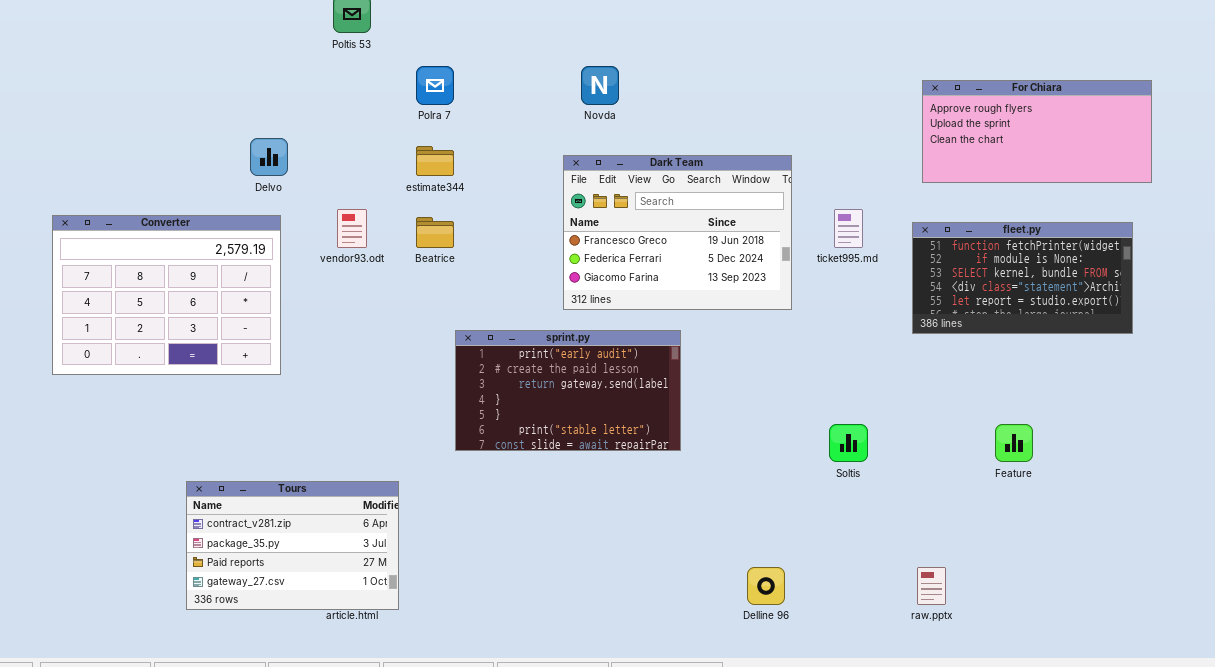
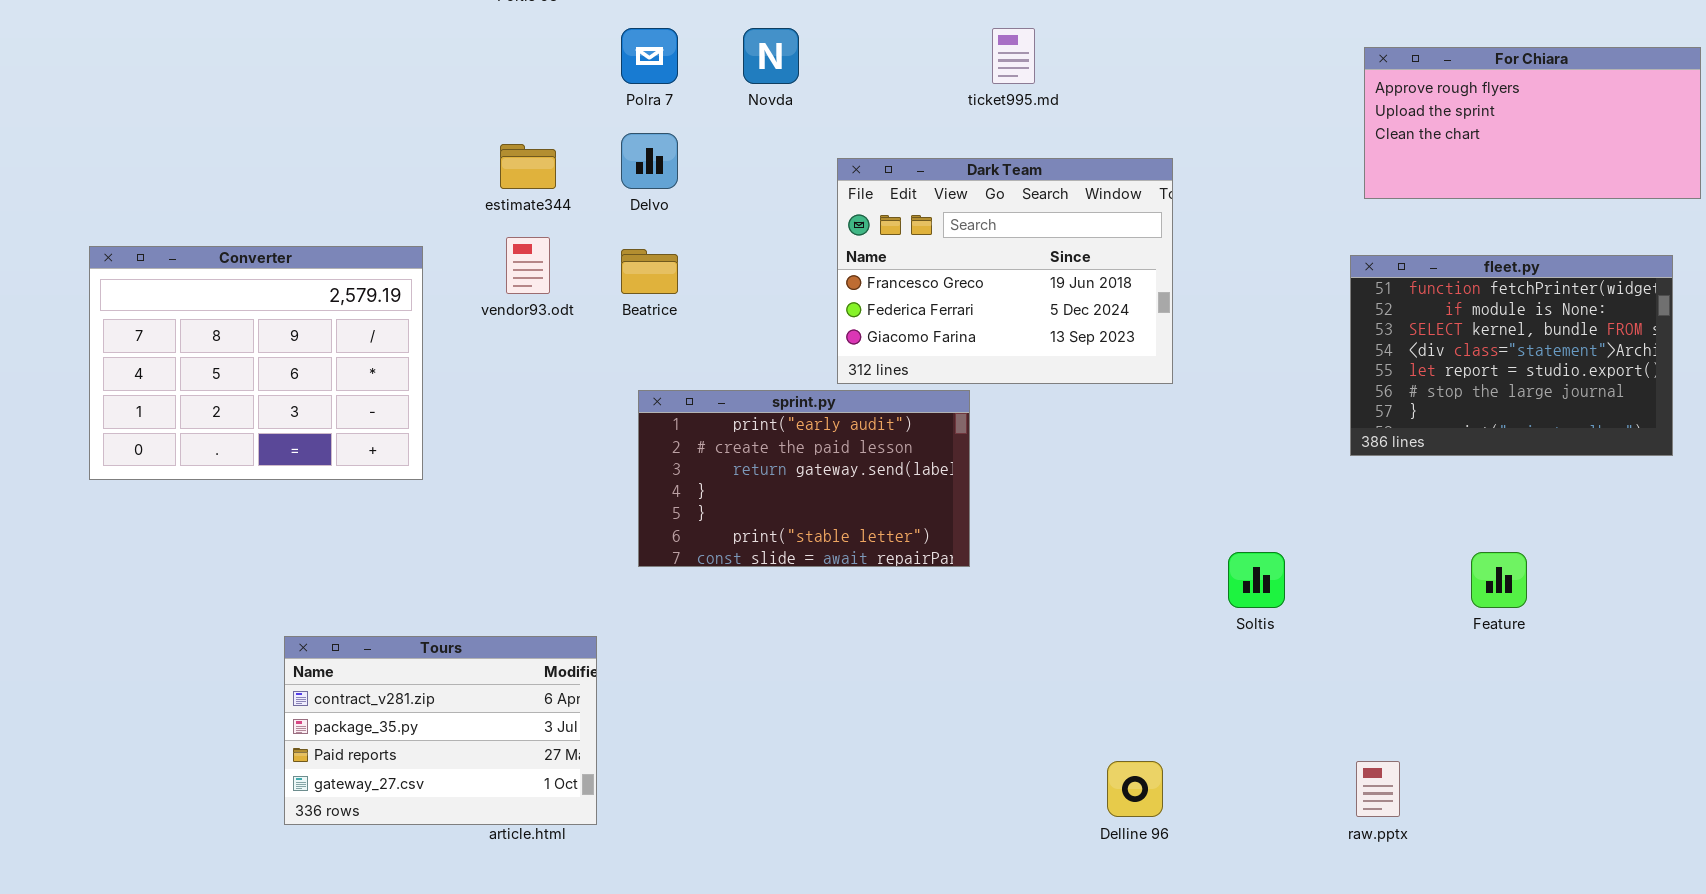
Novda: [581,66,619,105] -> [743,28,799,84], moved
Delvo: [250,138,288,176] -> [621,133,678,189], moved
estimate344: [416,146,454,176] -> [500,144,556,189], moved
ticket995.md: [834,209,863,248] -> [992,28,1035,84], moved
fleet.py: [912,222,1133,334] -> [1350,255,1673,456], resized
sprint.py: [455,330,681,451] -> [638,390,970,567], moved

